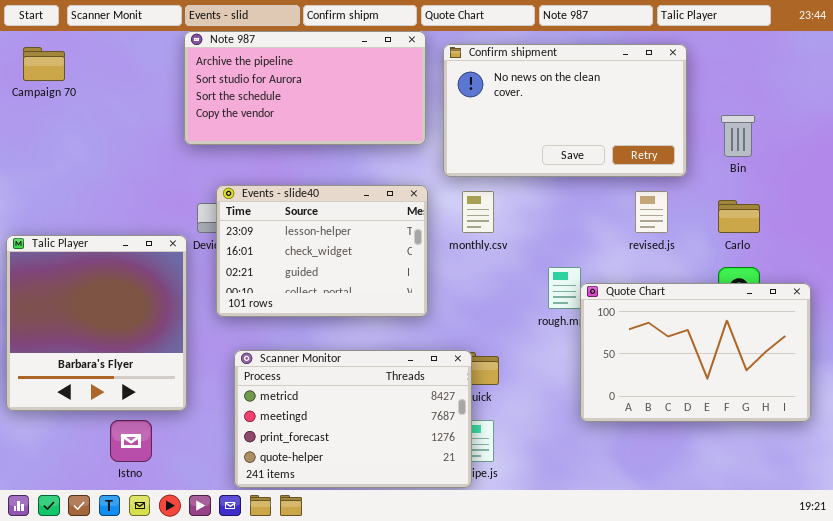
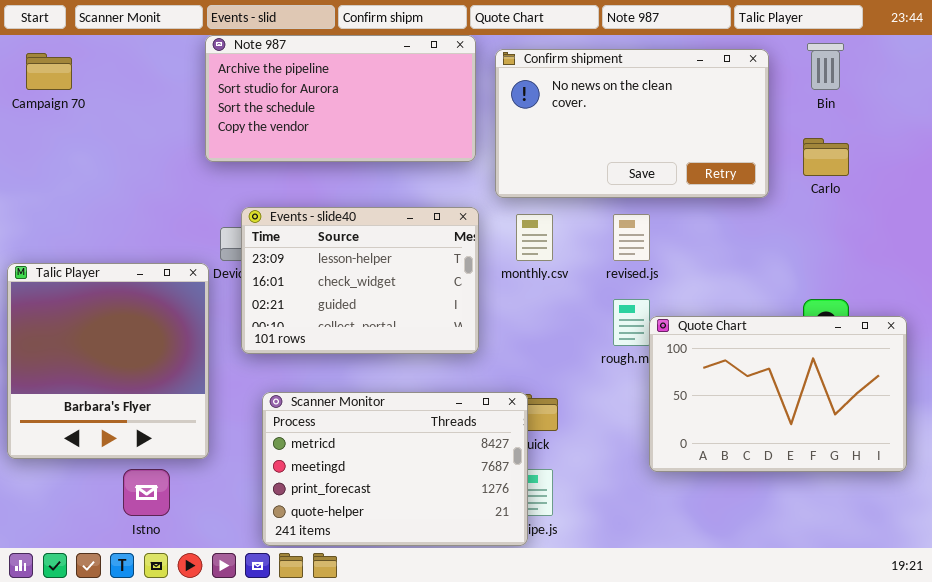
Bin: [721,115,755,157] -> [807,43,844,90], moved
revised.js: [635,191,668,233] -> [613,214,650,261], moved
Carlo: [718,200,760,233] -> [803,138,849,176], moved

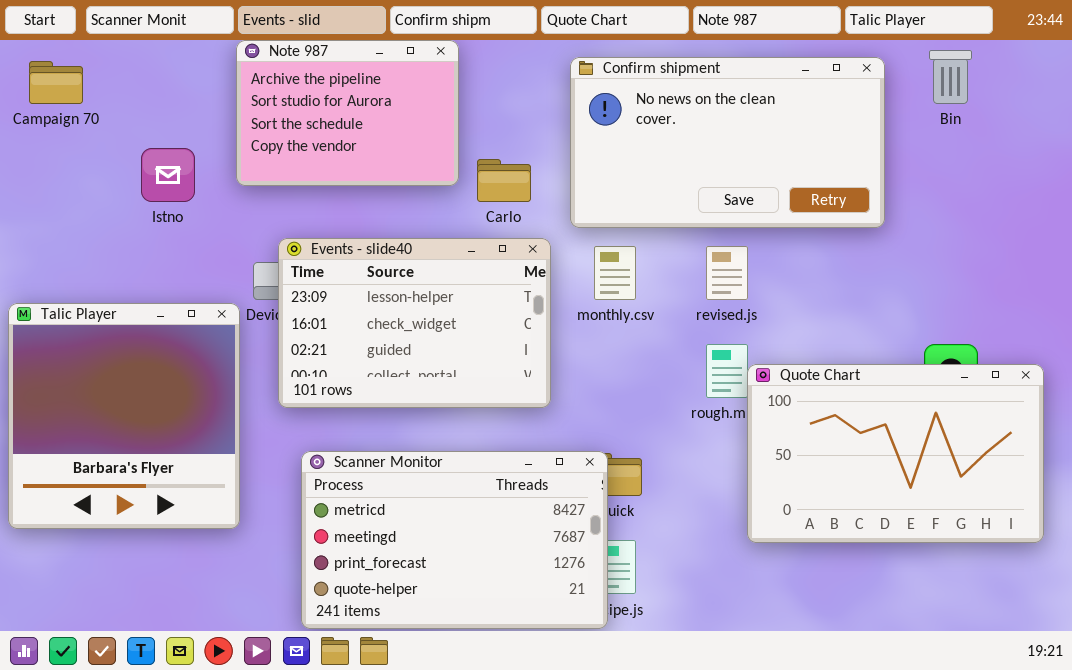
Note 987: [205,35,476,162] -> [236,40,459,186], resized
Carlo: [803,138,849,176] -> [477,159,531,202], moved
Istno: [123,469,170,516] -> [141,148,195,202], moved

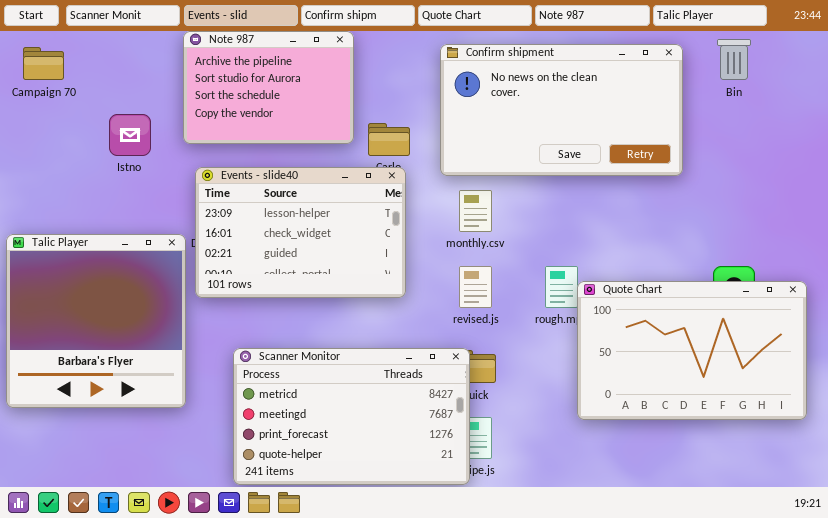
Events - slide40: [278,238,551,408] -> [195,167,406,298], moved
revised.js: [706,246,748,300] -> [459,266,492,308], moved

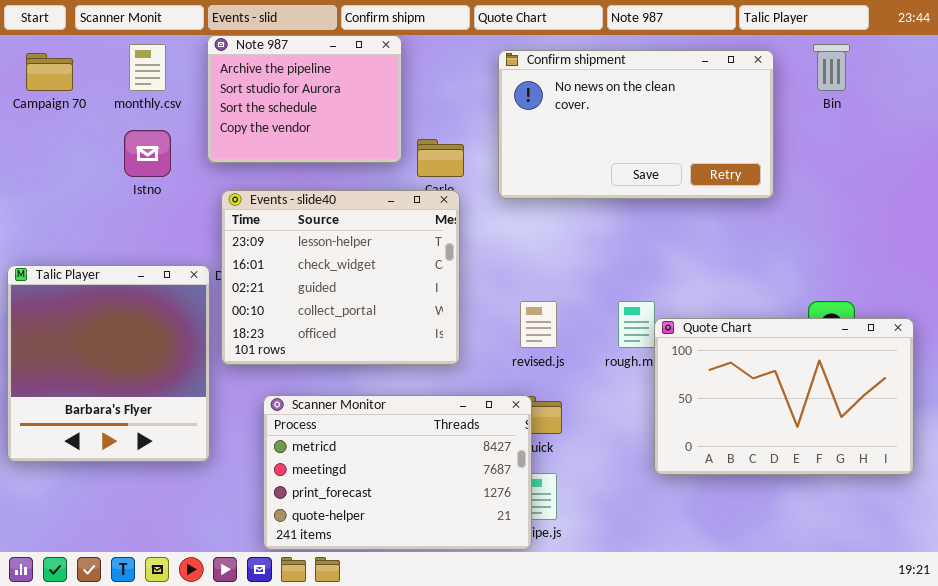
Events - slide40: [195,167,406,298] -> [221,190,460,365], resized
monthly.csv: [459,190,492,232] -> [129,44,166,91], moved

